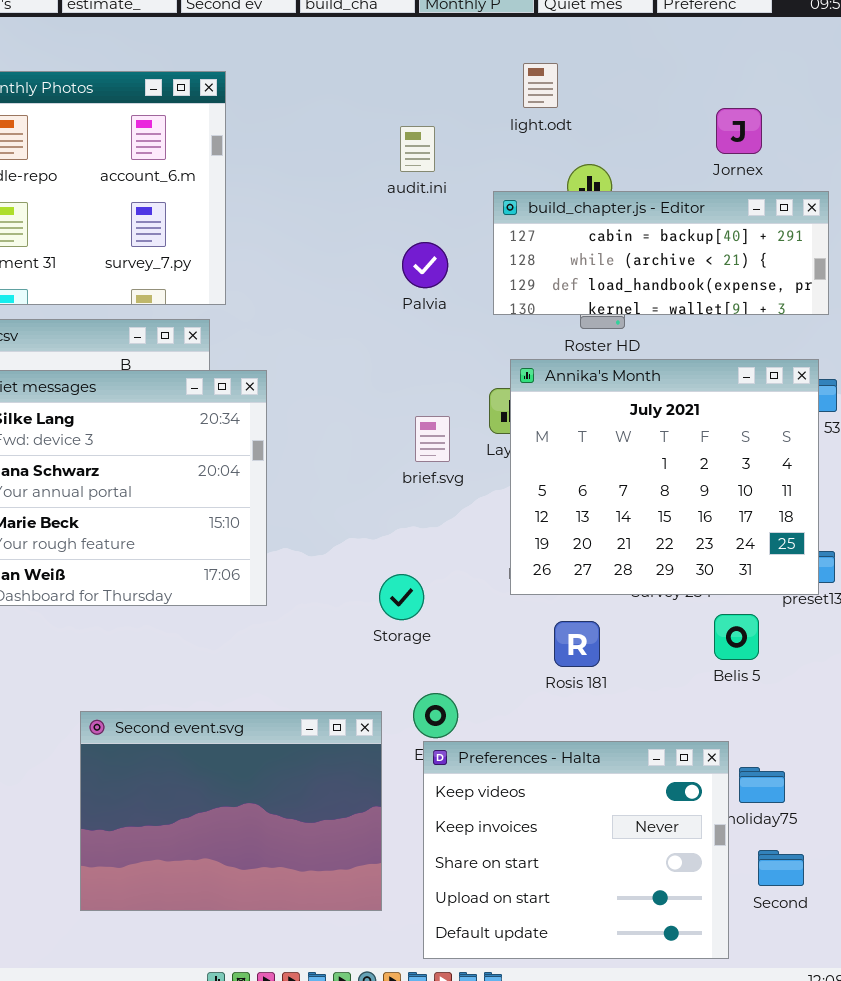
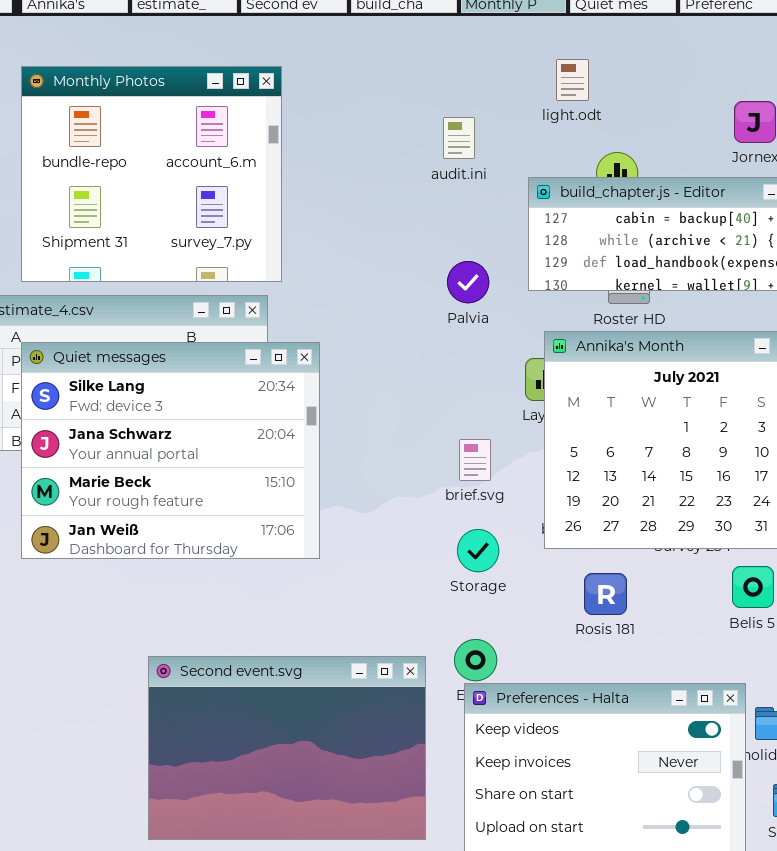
Palvia: [402,242,448,288] -> [447,261,489,303], moved
brief.svg: [415,416,450,462] -> [459,439,491,481], moved
Storage: [379,574,424,620] -> [457,529,499,572], moved

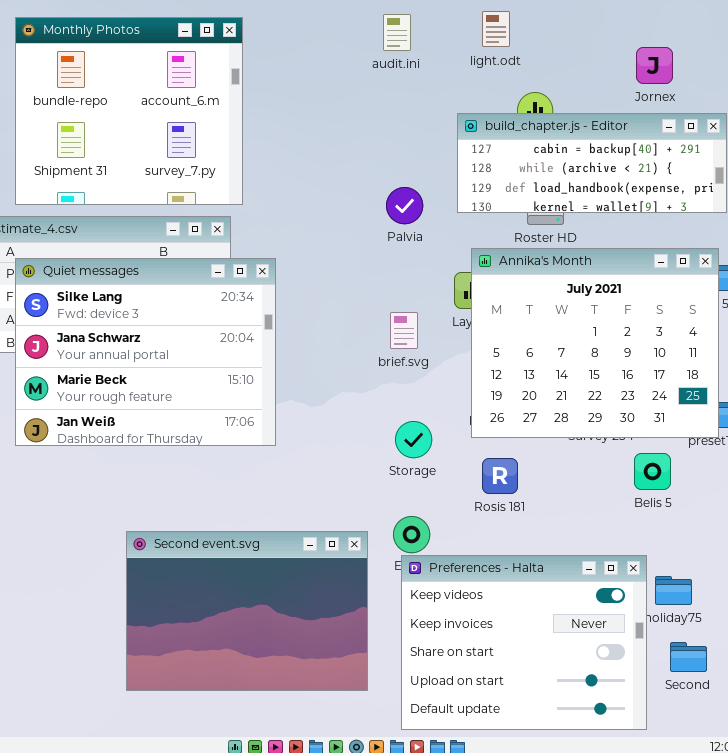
audit.ini: [443,117,475,159] -> [383,14,411,51], moved
brief.svg: [459,439,491,481] -> [390,312,418,349], moved
Rosis 181: [584,573,627,615] -> [482,458,518,494], moved

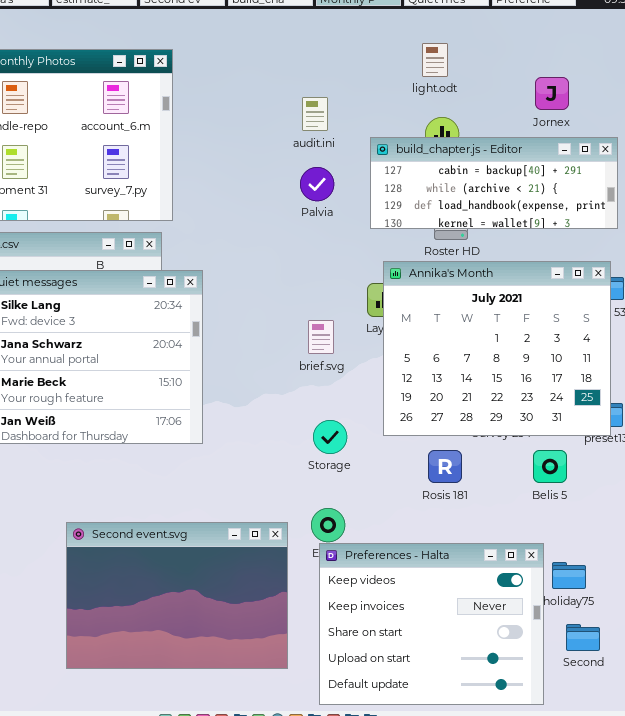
light.odt: [482,11,510,47] -> [422,43,448,77], moved
audit.ini: [383,14,411,51] -> [302,97,328,131], moved
Palvia: [386,187,423,224] -> [300,167,334,201], moved
Rosis 181: [482,458,518,494] -> [428,450,462,483], moved

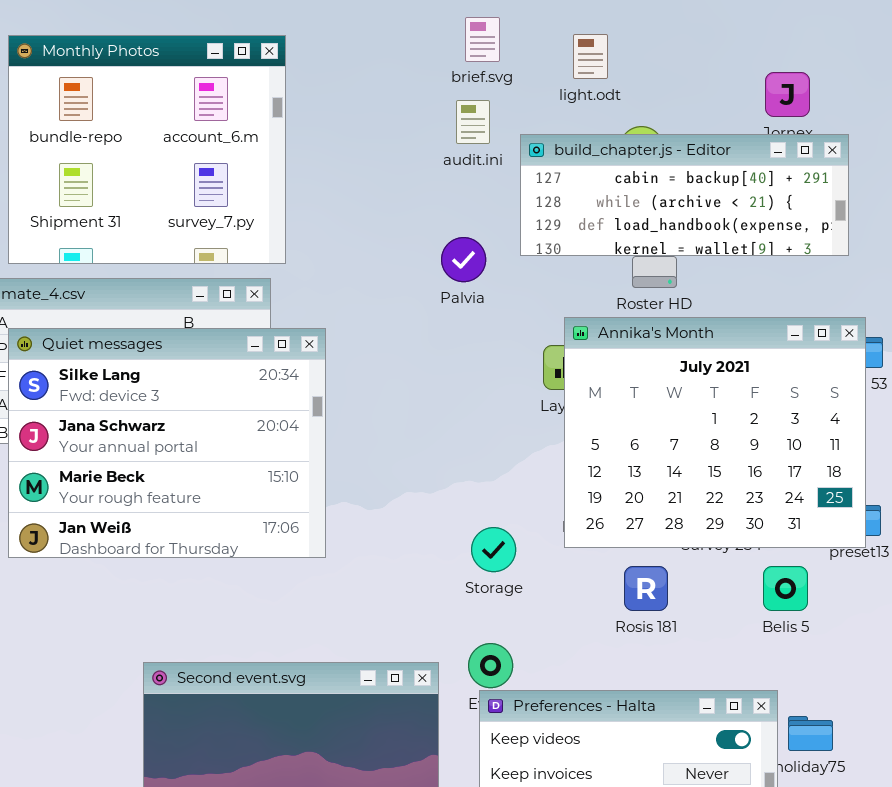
light.odt: [422,43,448,77] -> [573,34,608,79], moved
build_chapter.js - Editor: [370,137,618,229] -> [520,134,849,256], moved
Palvia: [300,167,334,201] -> [441,237,486,282], moved
brief.svg: [308,320,334,354] -> [465,17,500,62], moved

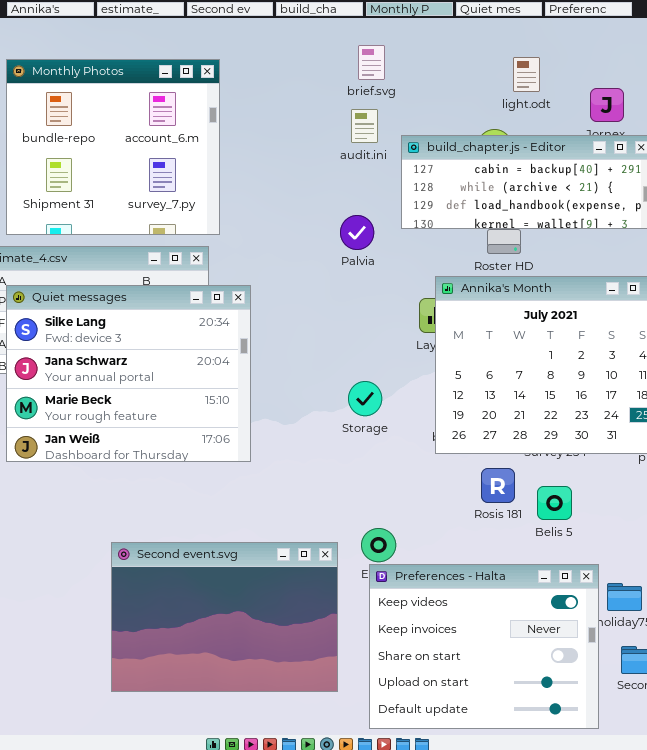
light.odt: [573,34,608,79] -> [513,57,540,92], moved
Storage: [471,527,516,572] -> [348,381,382,416], moved
Belis 5: [763,566,808,611] -> [537,486,572,520], moved

